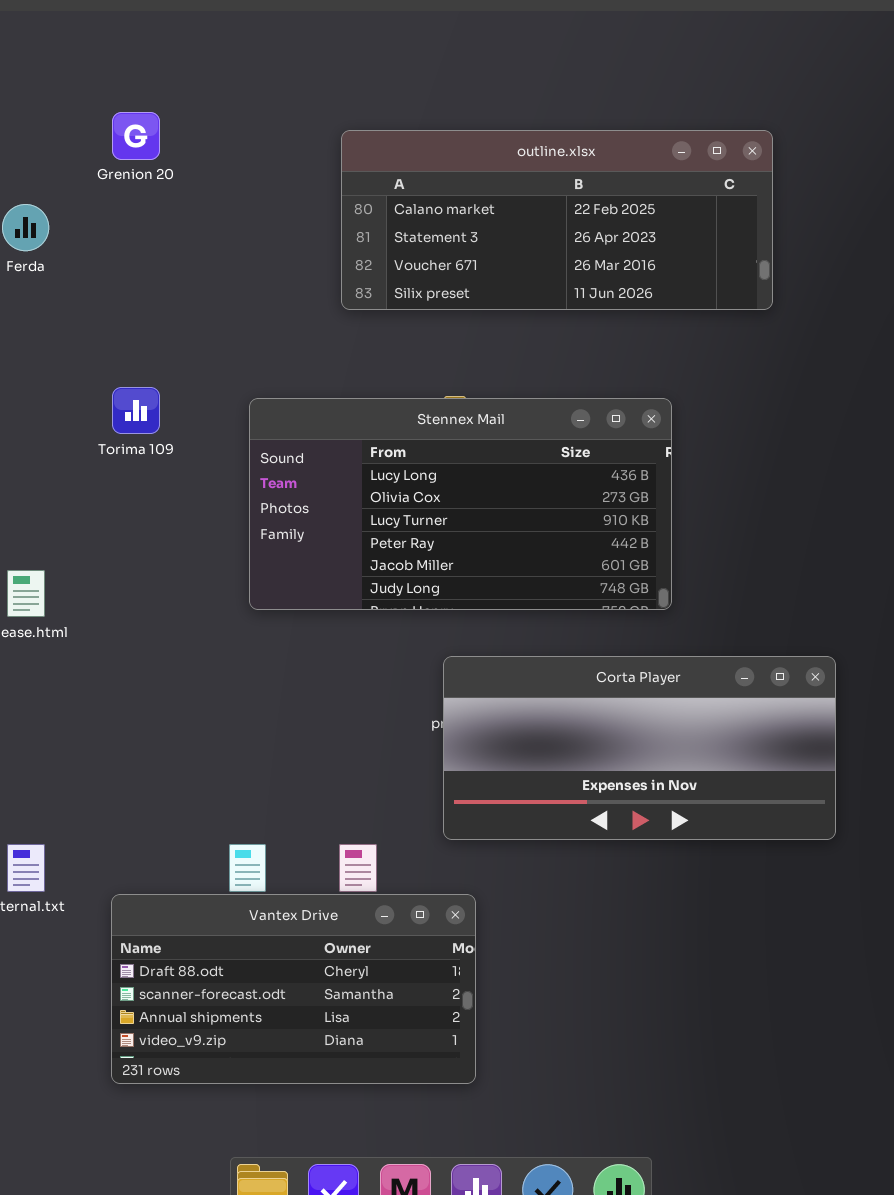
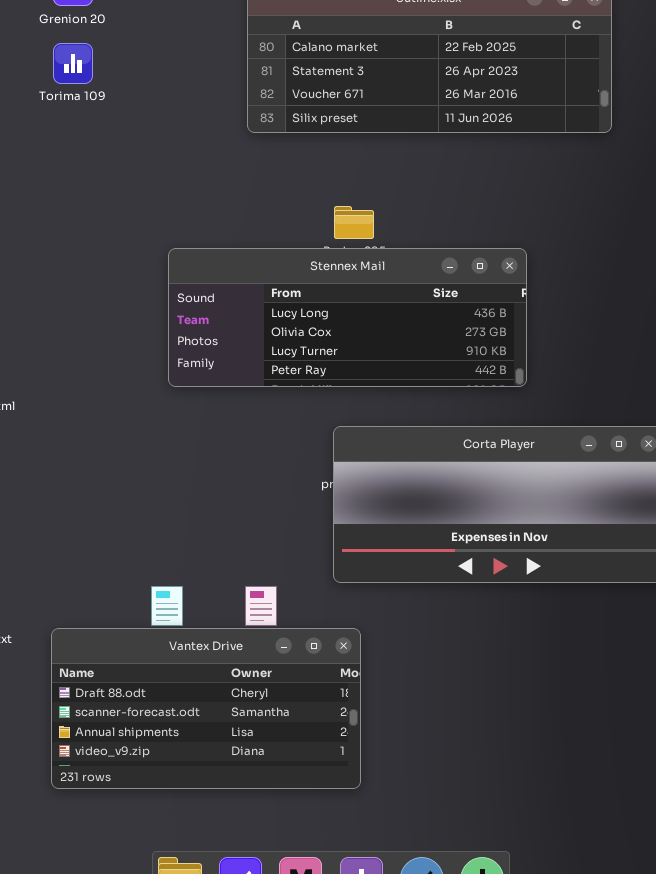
Torima 109: [112,387,160,434] -> [53,43,93,84], moved
Stennex Mail: [249,398,672,610] -> [168,248,527,387], resized

